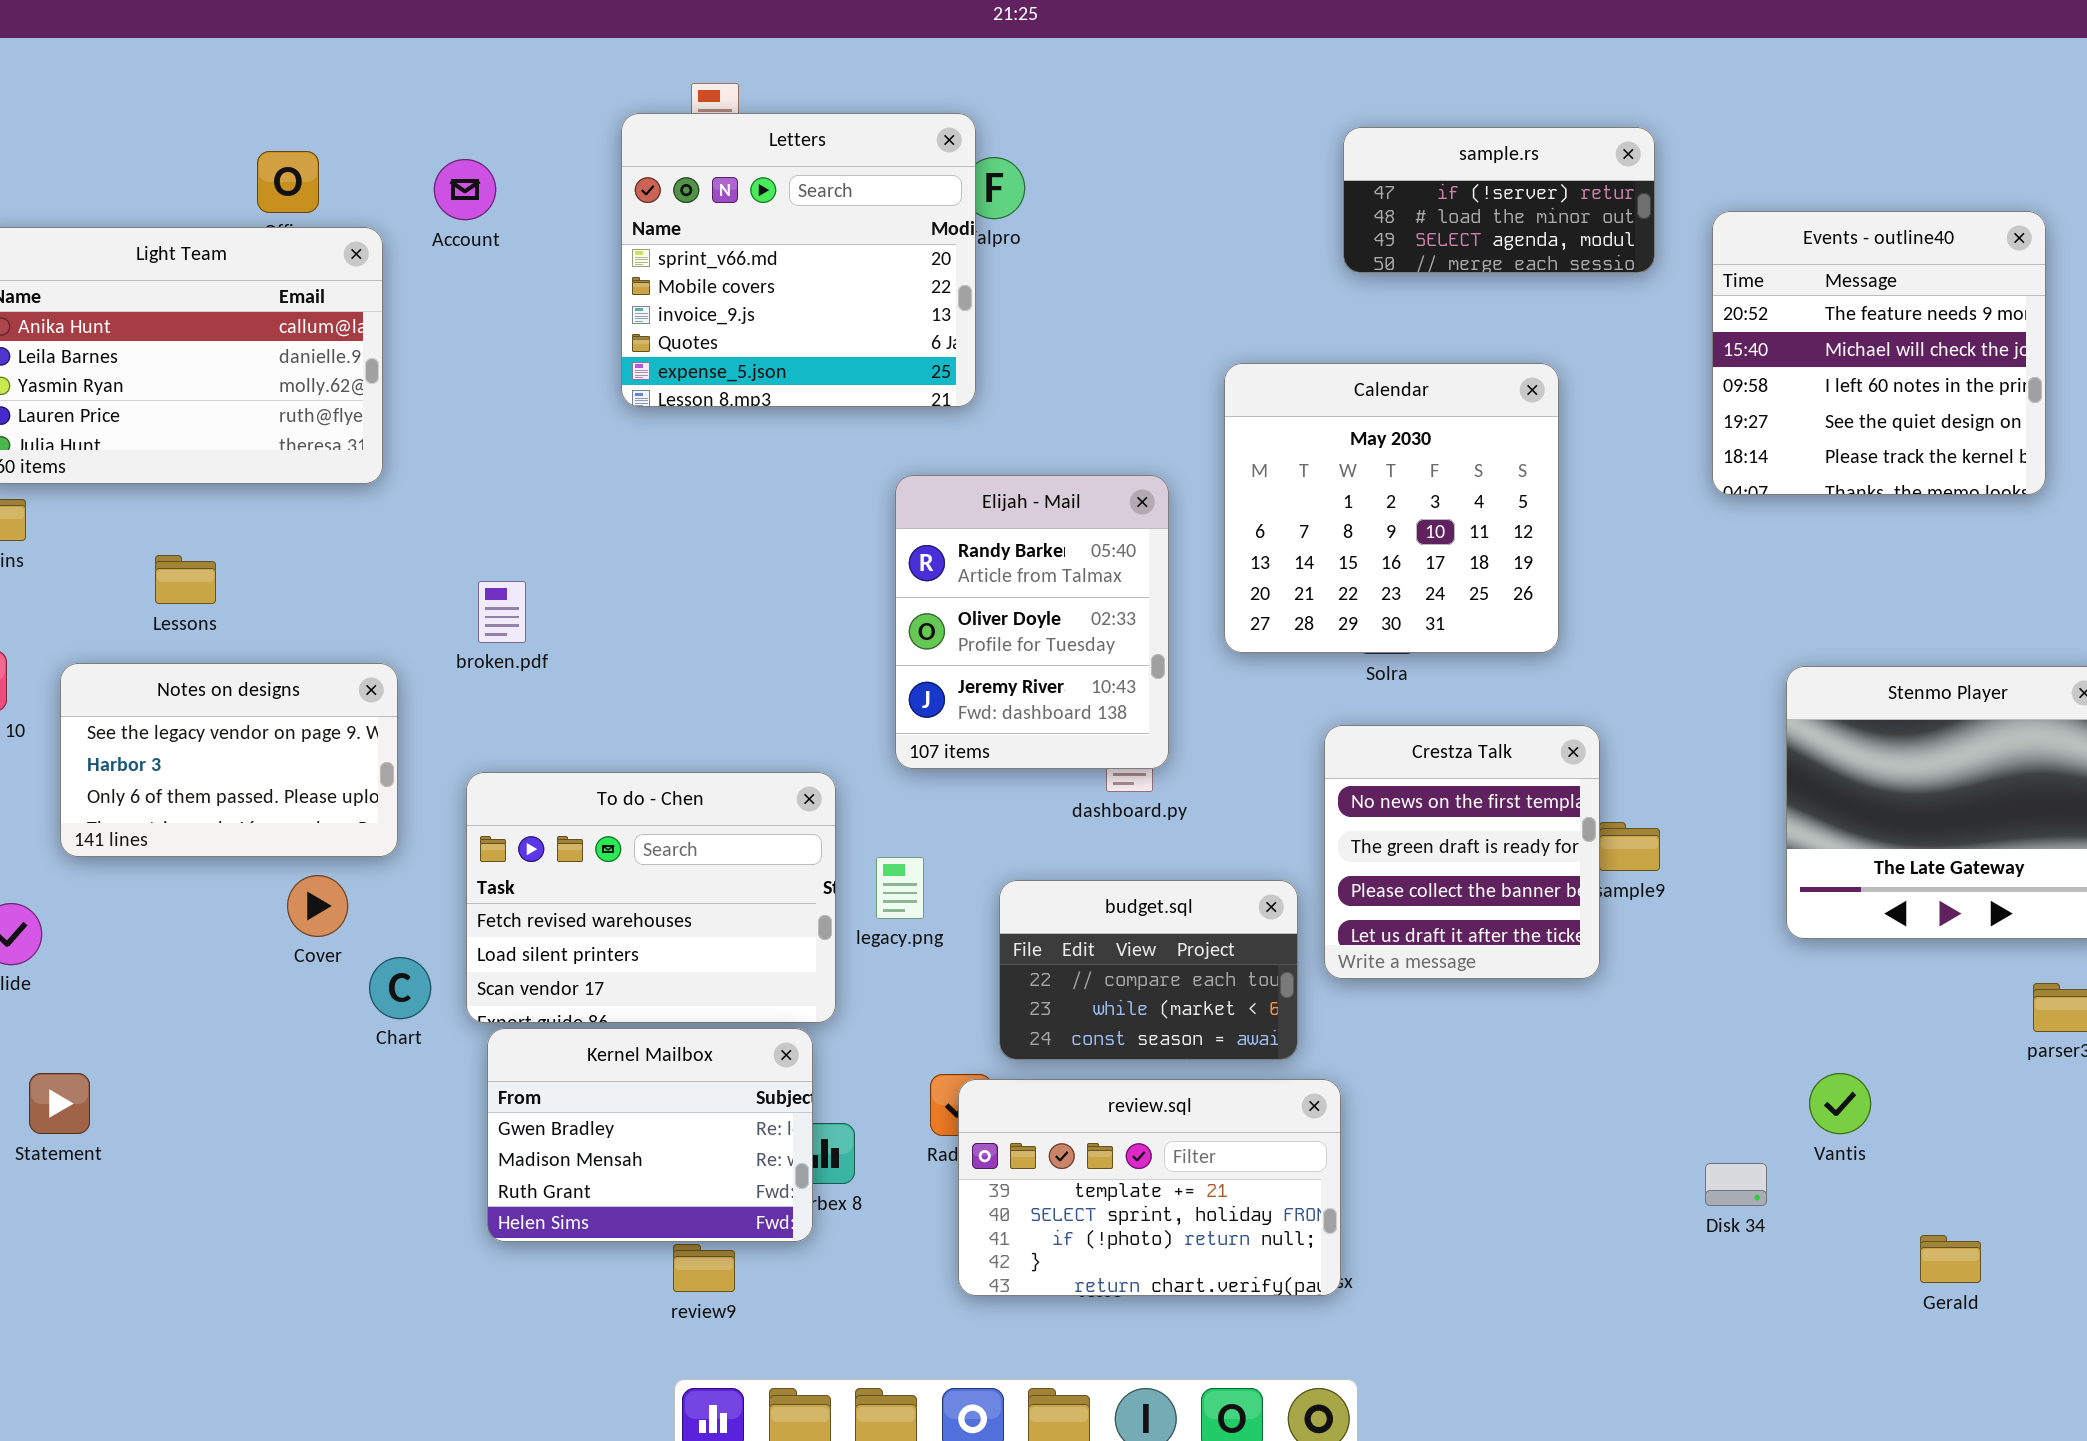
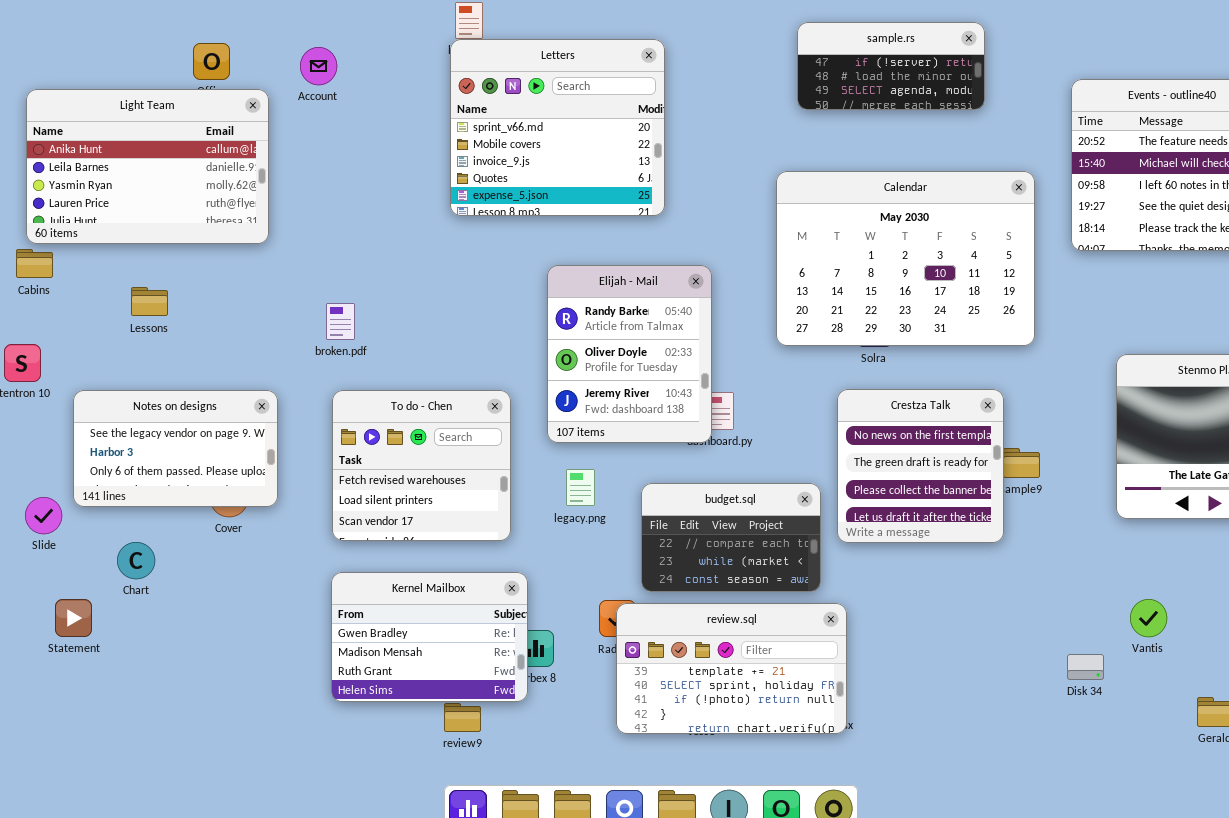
Letters: [621,113,976,407] -> [450,39,665,216], moved
sample.rs: [1343,127,1655,273] -> [797,22,985,110], moved
Calendar: [1224,363,1559,653] -> [776,171,1035,346], resized
Elijah - Mail: [895,475,1169,769] -> [547,265,712,443], moved
Notes on designs: [60,663,398,857] -> [73,390,278,507], moved
To do - Chen: [466,772,836,1023] -> [332,390,511,541], moved, resized
Chart: [369,957,431,1019] -> [117,542,155,579], moved

